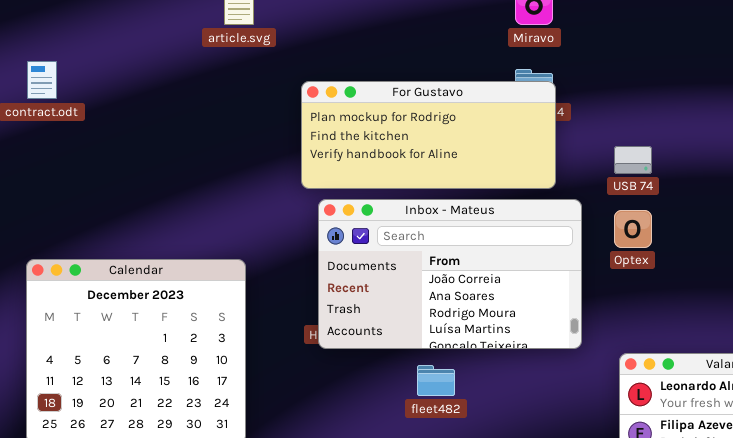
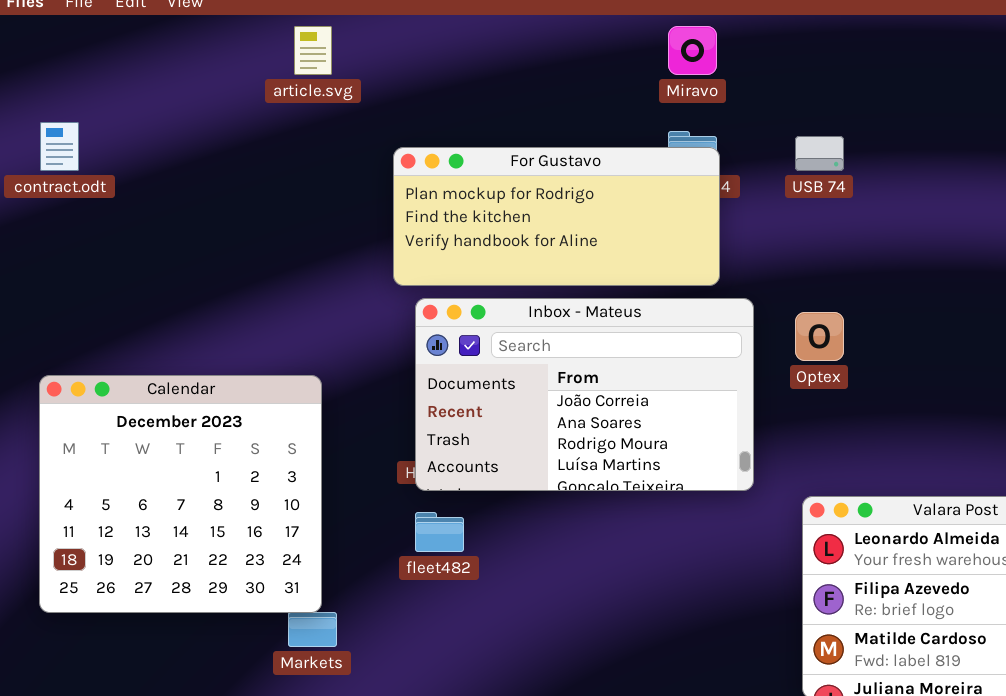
USB 74: [614,146,652,174] -> [795,136,844,171], moved
fleet482: [417,365,455,396] -> [415,512,464,552], moved

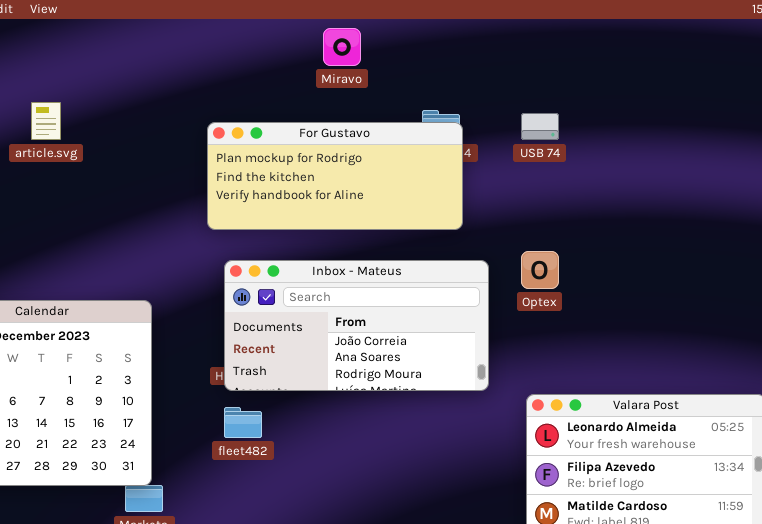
article.svg: [294,26,332,75] -> [31,102,61,140], moved
Miravo: [668,26,717,75] -> [323,28,361,66], moved
Inbox - Mateus: [415,298,754,491] -> [224,260,489,391], resized

